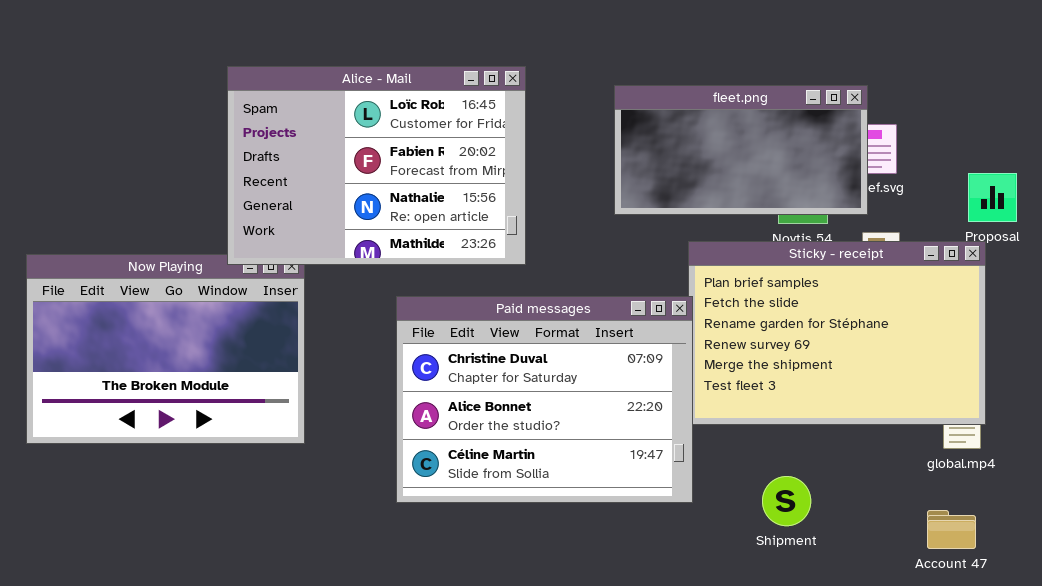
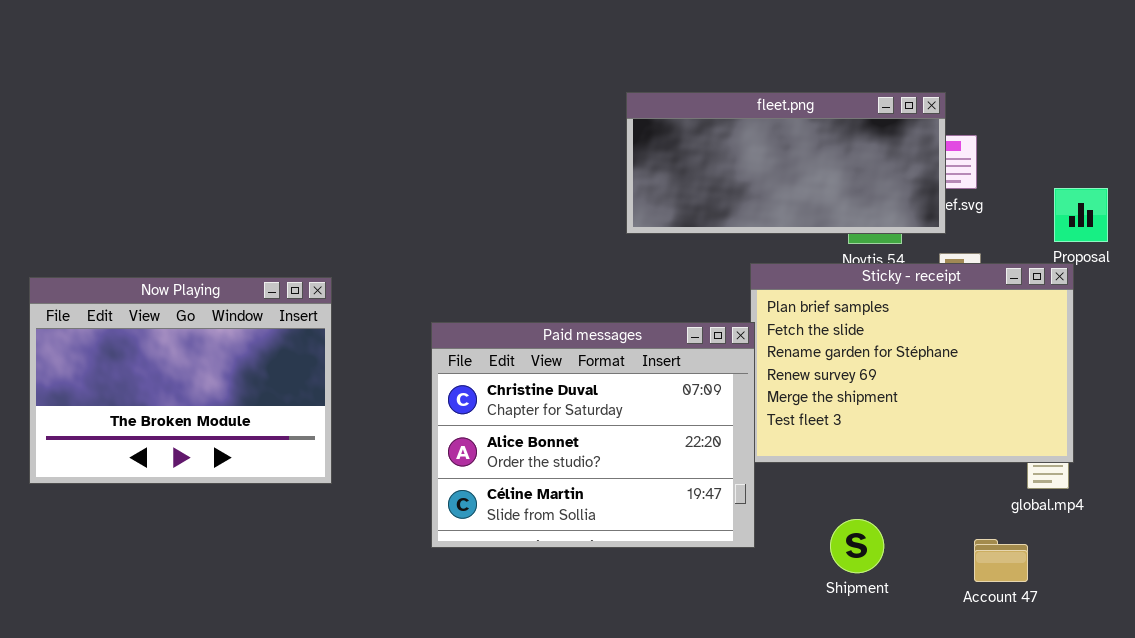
Alice - Mail: [227,66,526,265] -> none, closed
fleet.png: [614,85,868,215] -> [626,92,946,234], resized
Account 47: [927,510,976,549] -> [974,539,1028,582], moved

